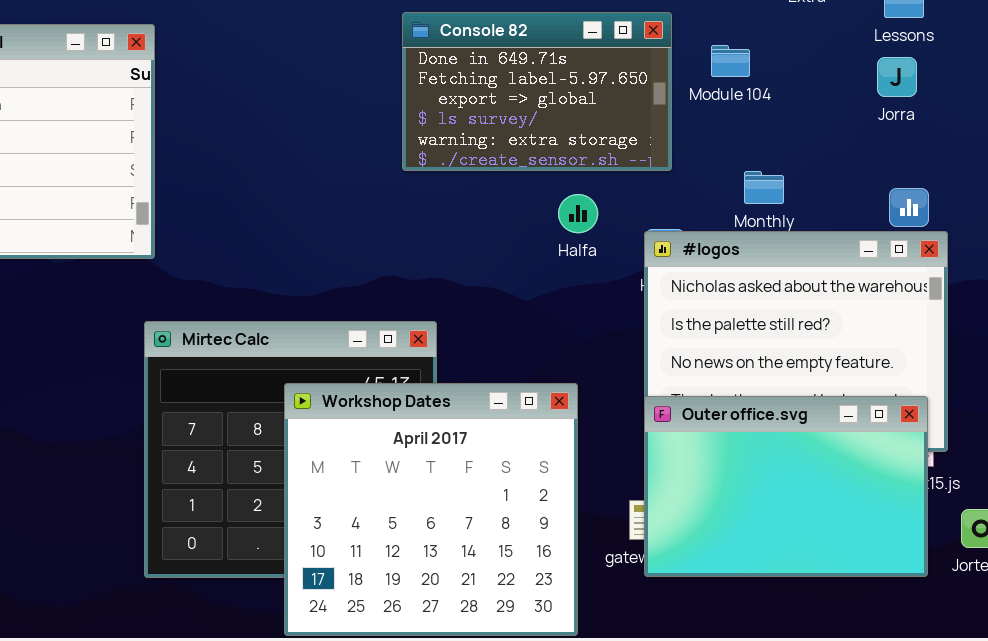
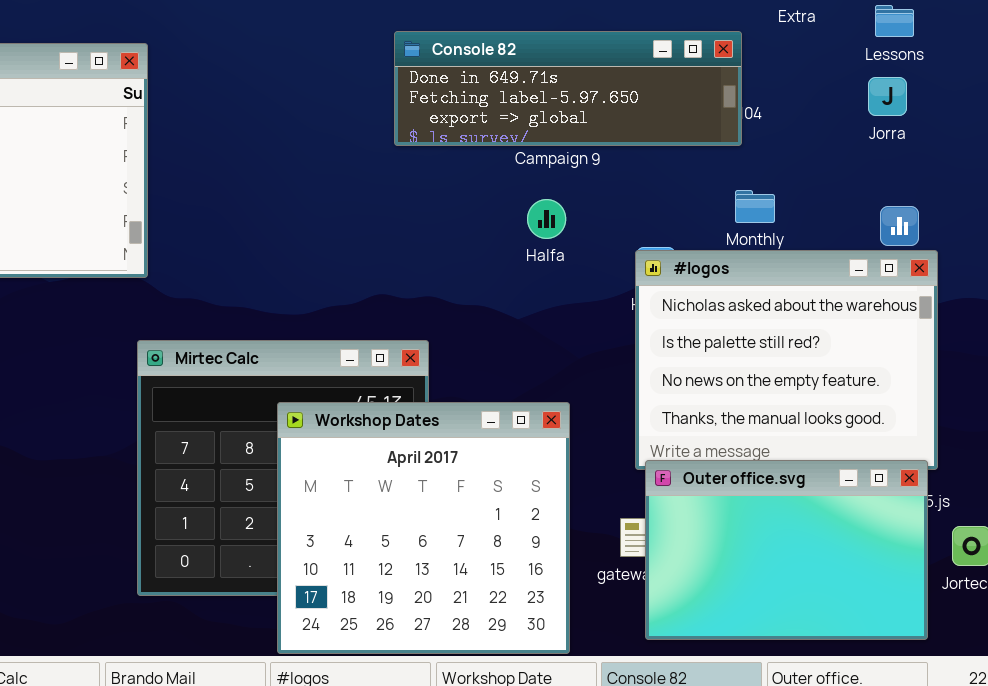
Console 82: [402,12,672,171] -> [394,31,742,146], resized
Halfa: [558,194,598,233] -> [527,199,566,239], moved
Outer office.svg: [644,396,928,577] -> [645,460,928,640], moved

